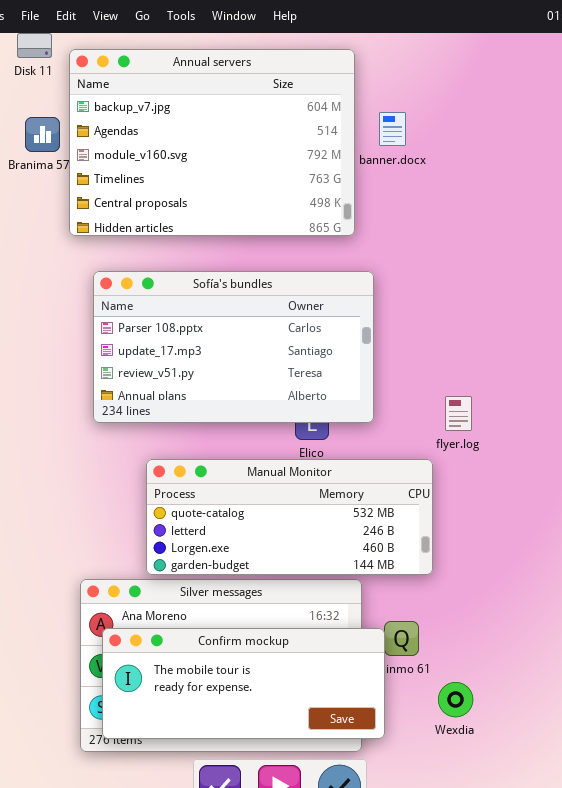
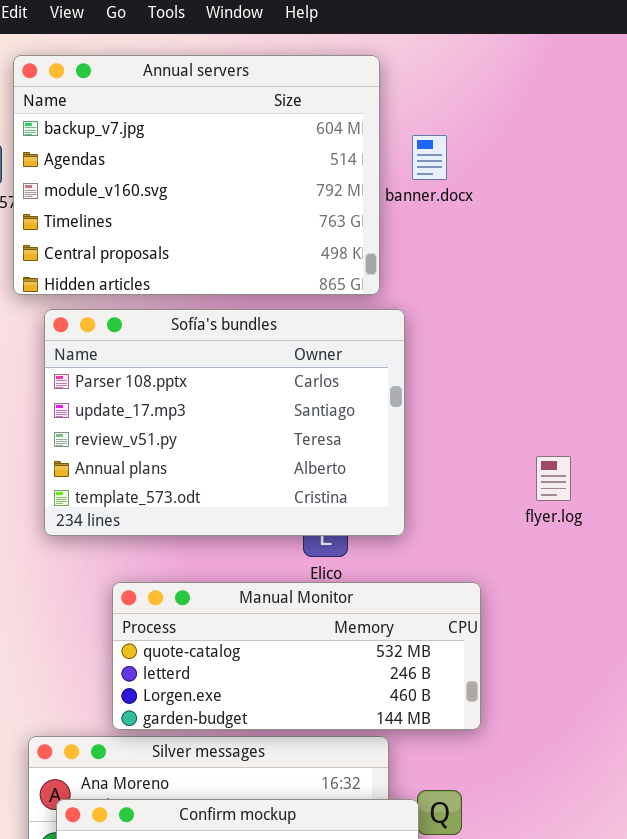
Sofía's bundles: [93,271,374,423] -> [44,309,405,536], resized
flyer.log: [445,396,472,431] -> [536,456,571,501], moved

